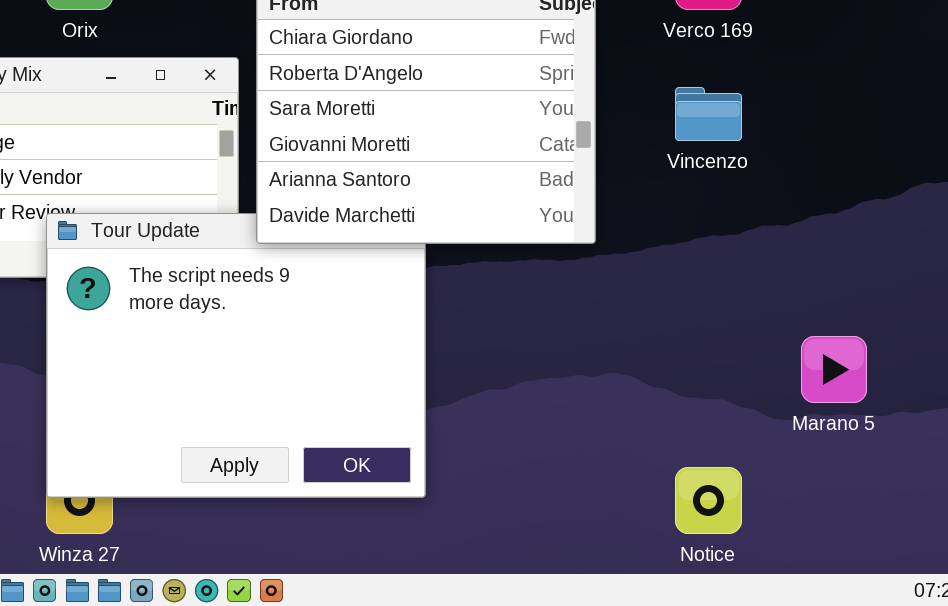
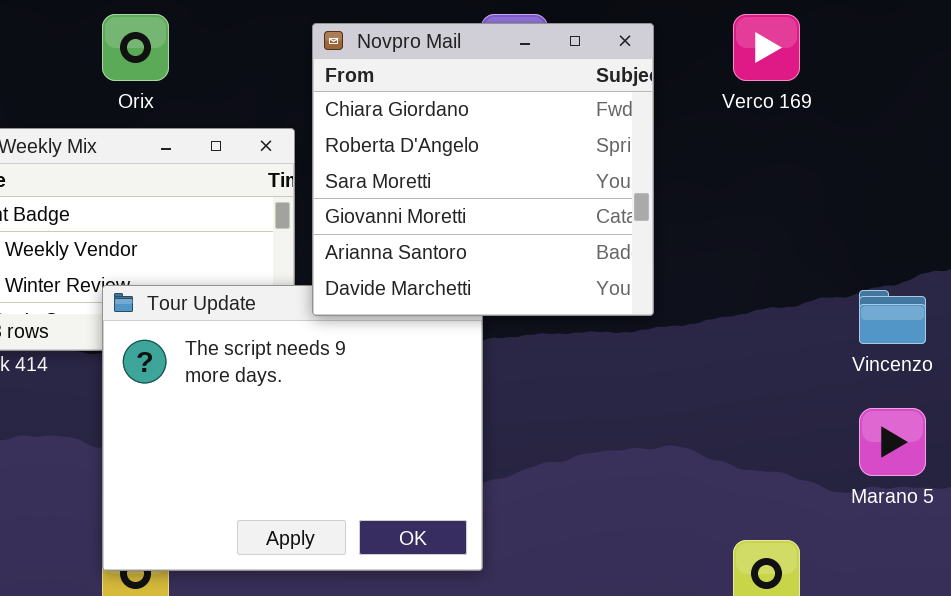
Vincenzo: [675,87,742,141] -> [859,290,926,344], moved

